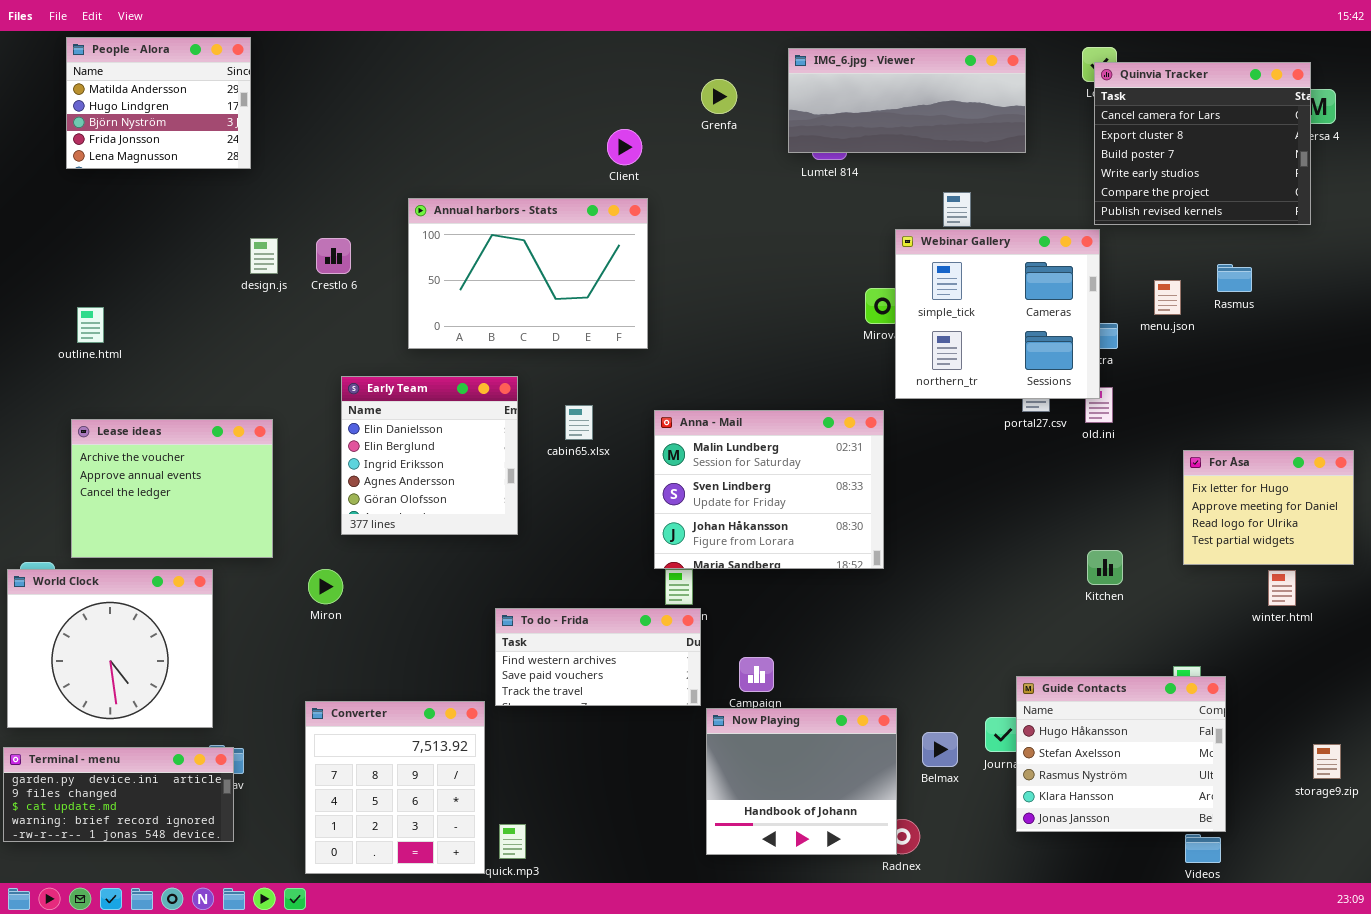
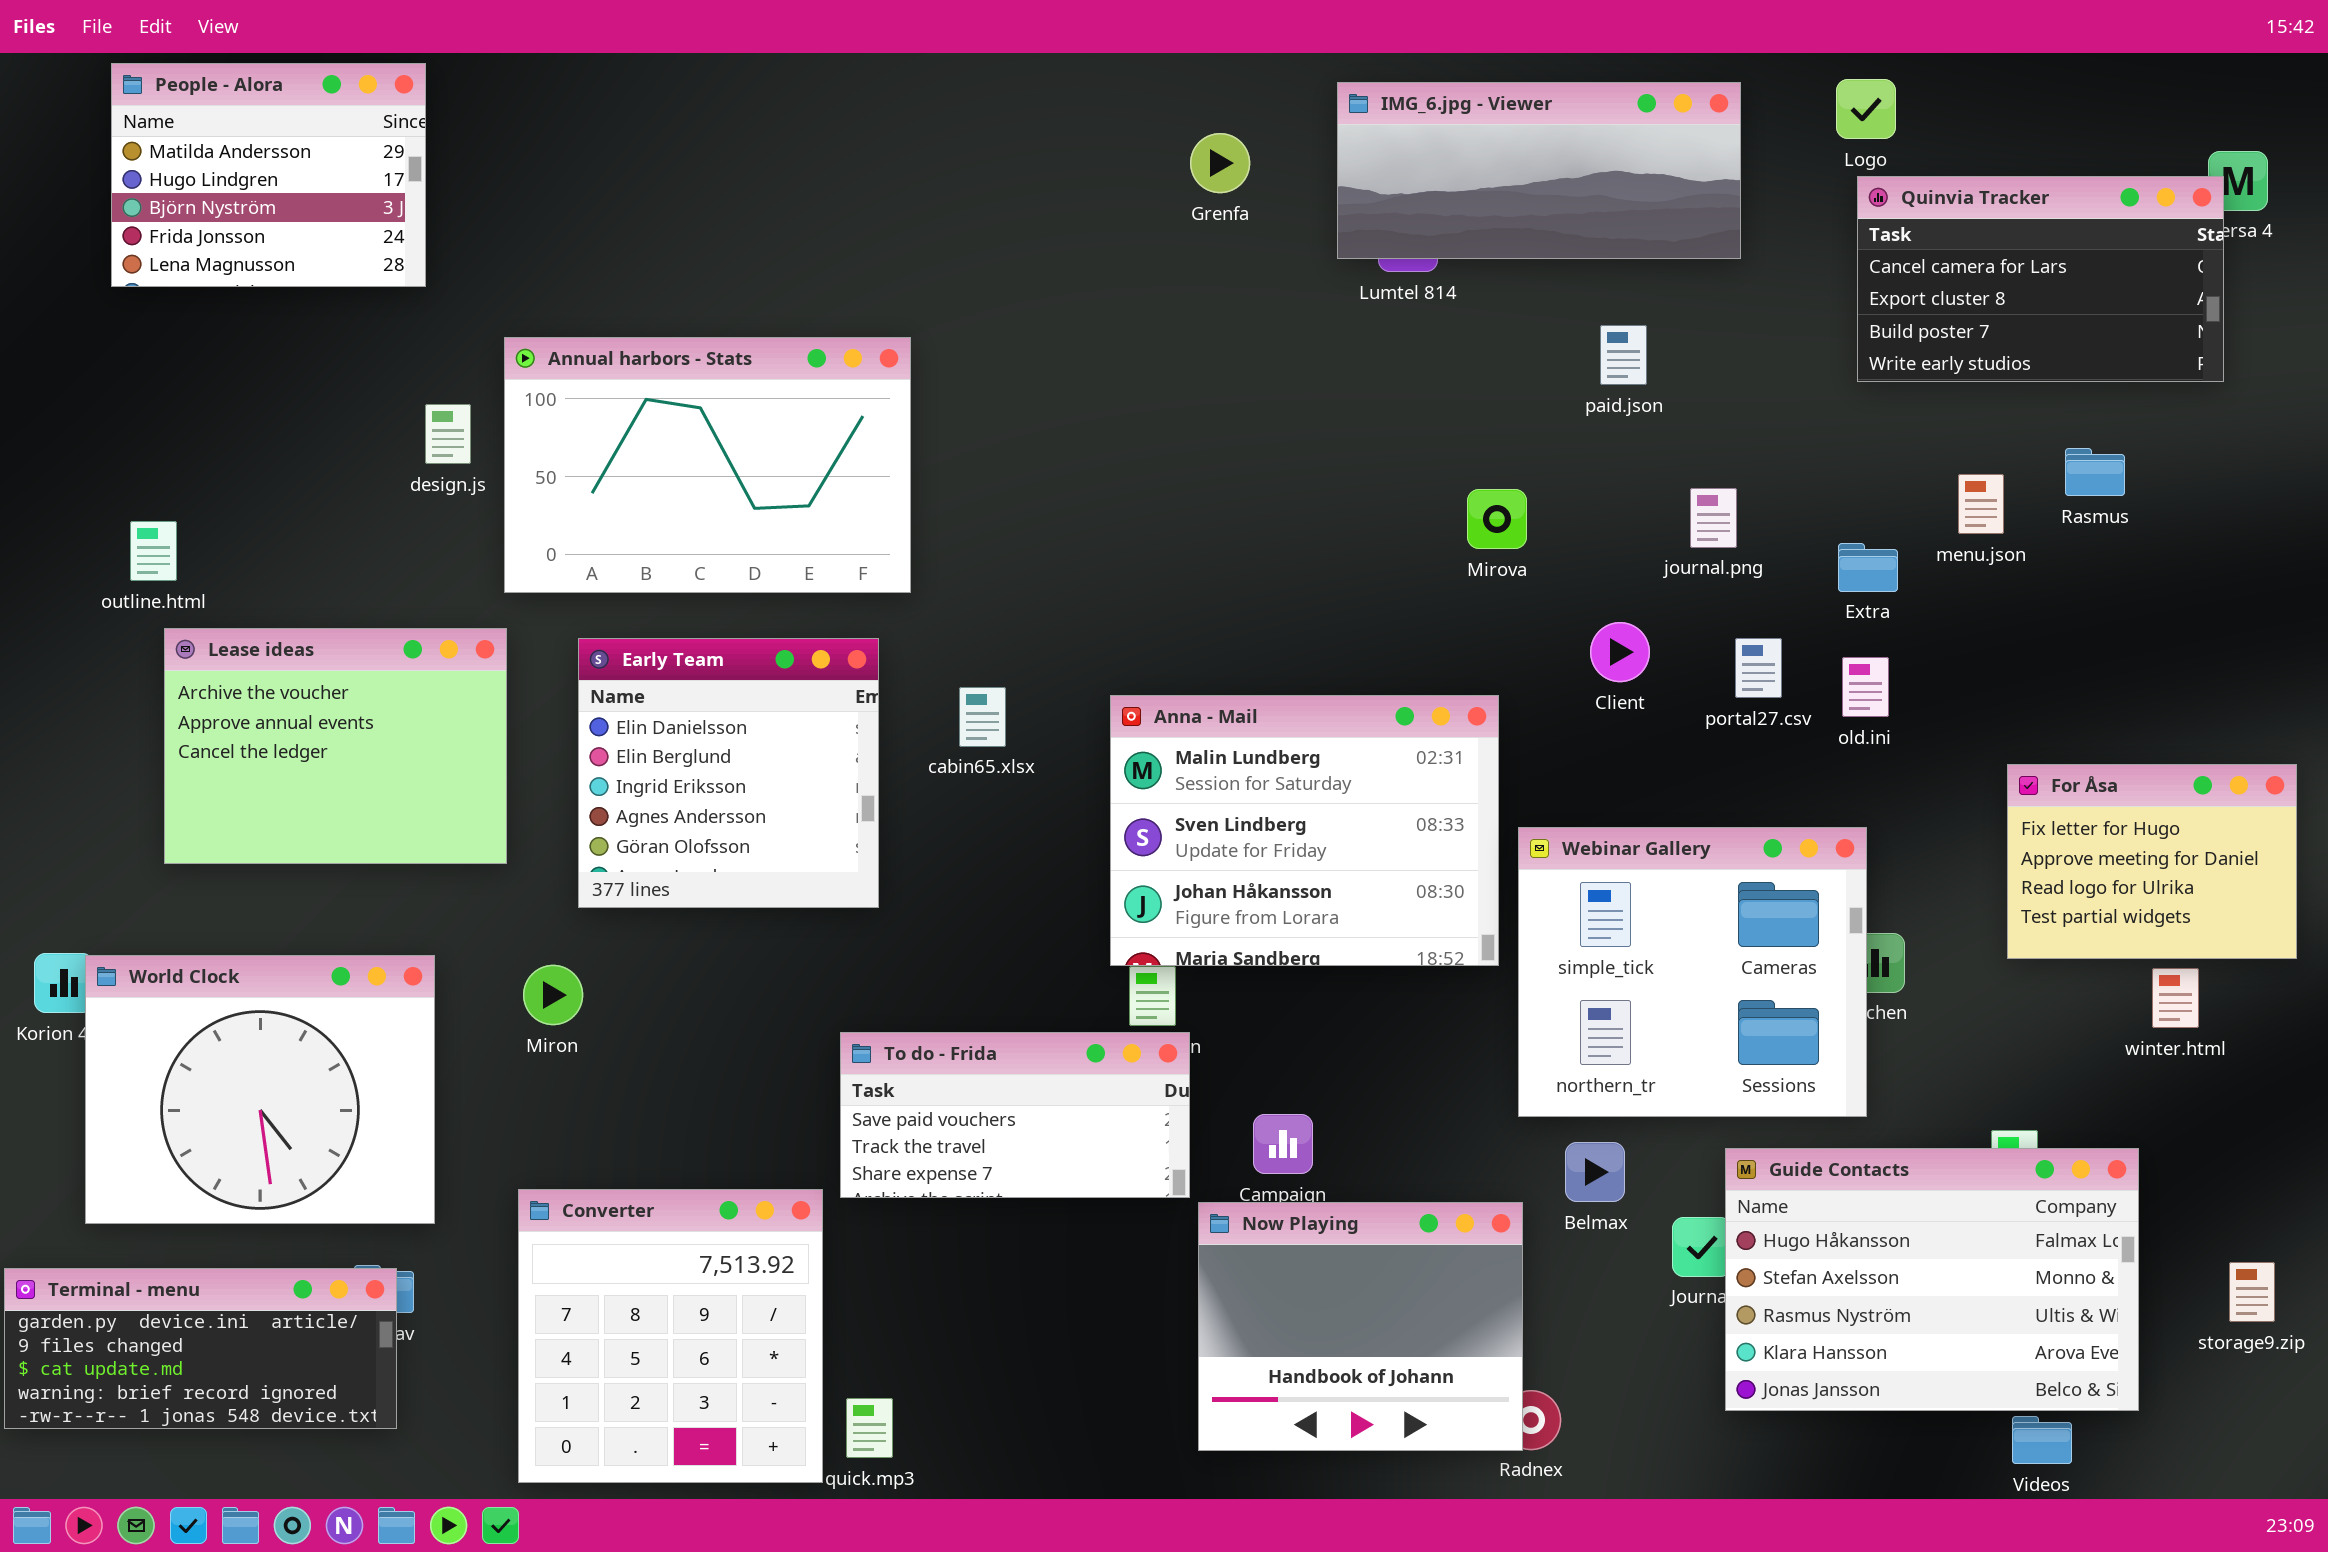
Quinvia Tracker: [1094,62,1311,225] -> [1857,176,2224,382], resized
Client: [607,129,642,165] -> [1590,622,1650,682], moved
Annual harbors - Stats: [408,198,648,349] -> [504,337,911,593], moved
Webinar Gallery: [895,229,1100,399] -> [1518,827,1867,1117], moved
Lease ideas: [71,419,273,558] -> [164,628,507,864], moved
World Clock: [7,569,213,728] -> [85,955,435,1224], moved
To do - Frida: [495,608,701,706] -> [840,1032,1190,1198], scrolled down 1 row
Guide Contacts: [1016,676,1226,832] -> [1725,1148,2139,1411], resized
Belmax: [922,732,958,767] -> [1565,1142,1625,1202], moved

